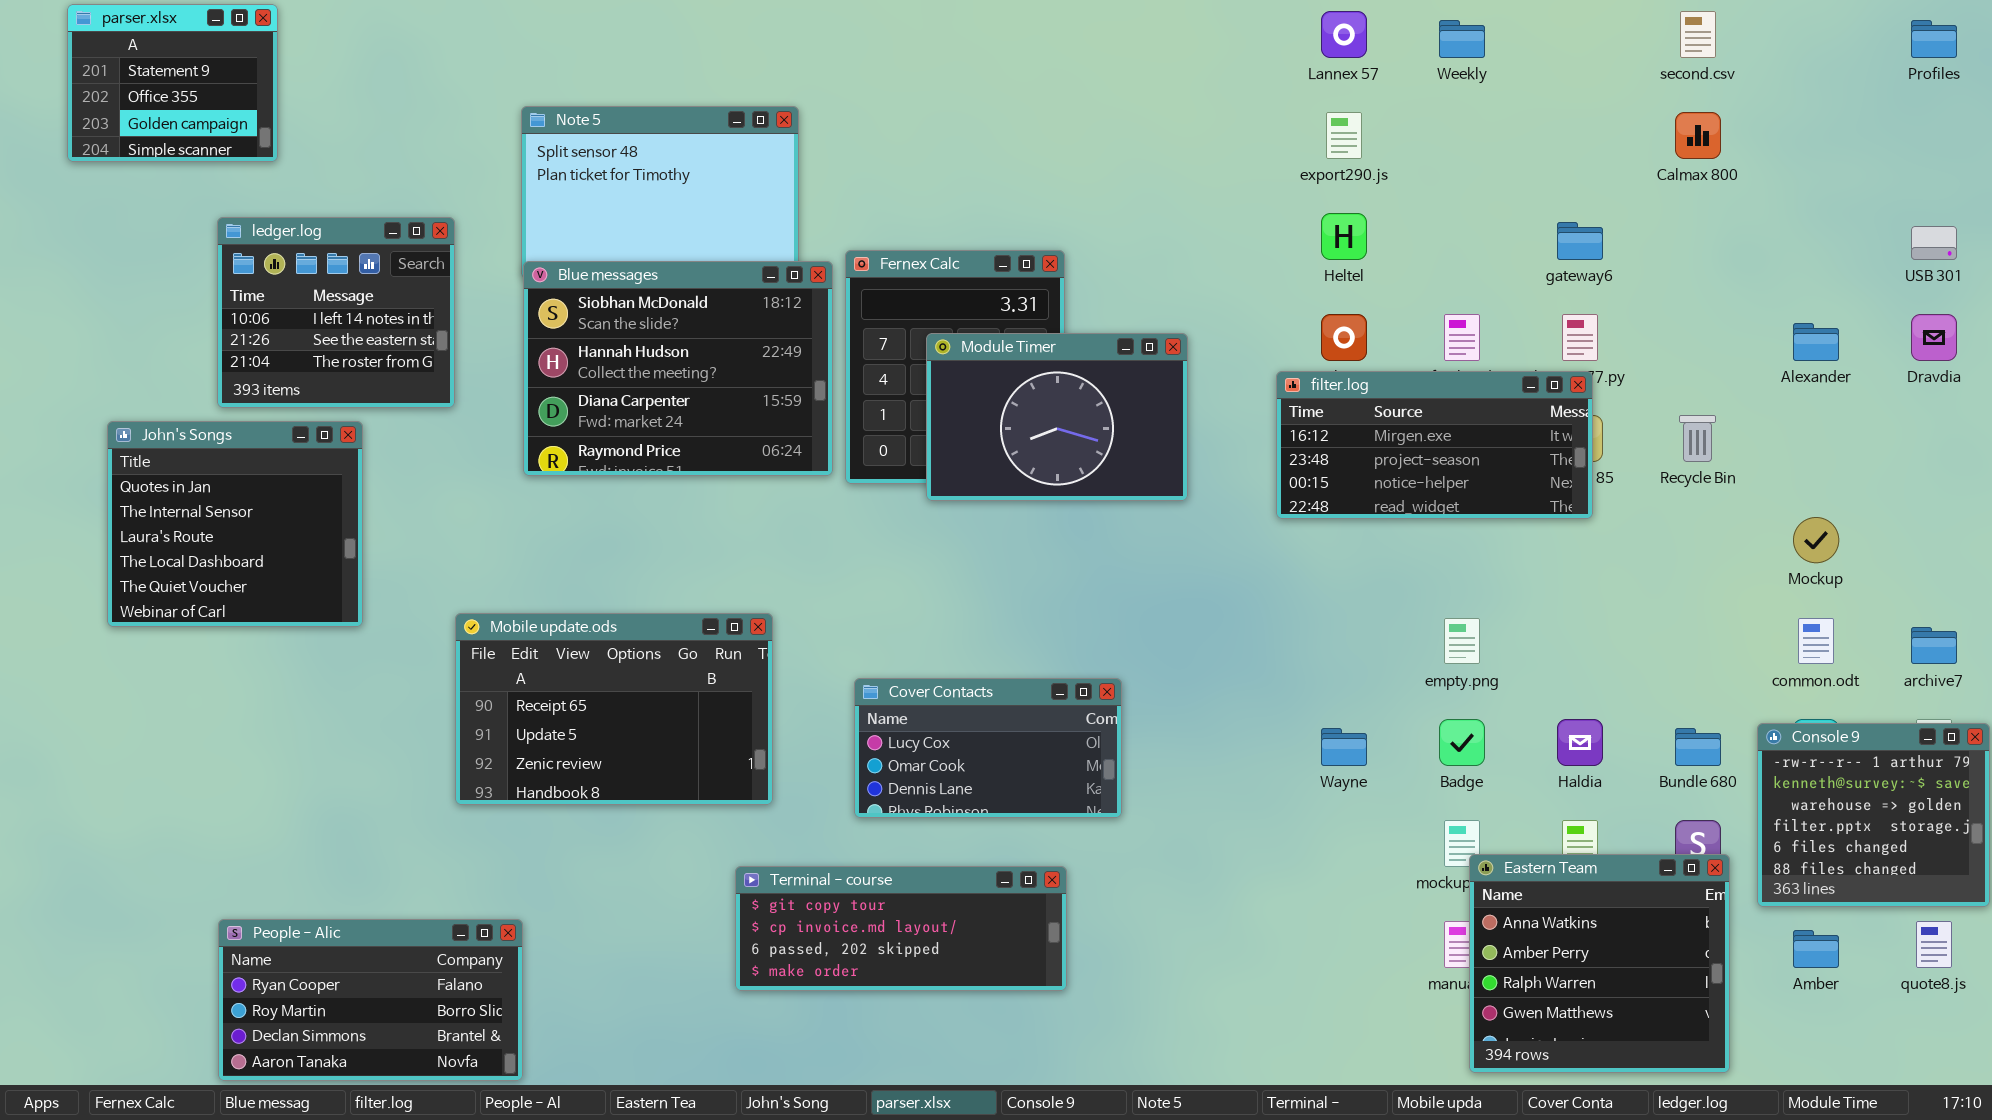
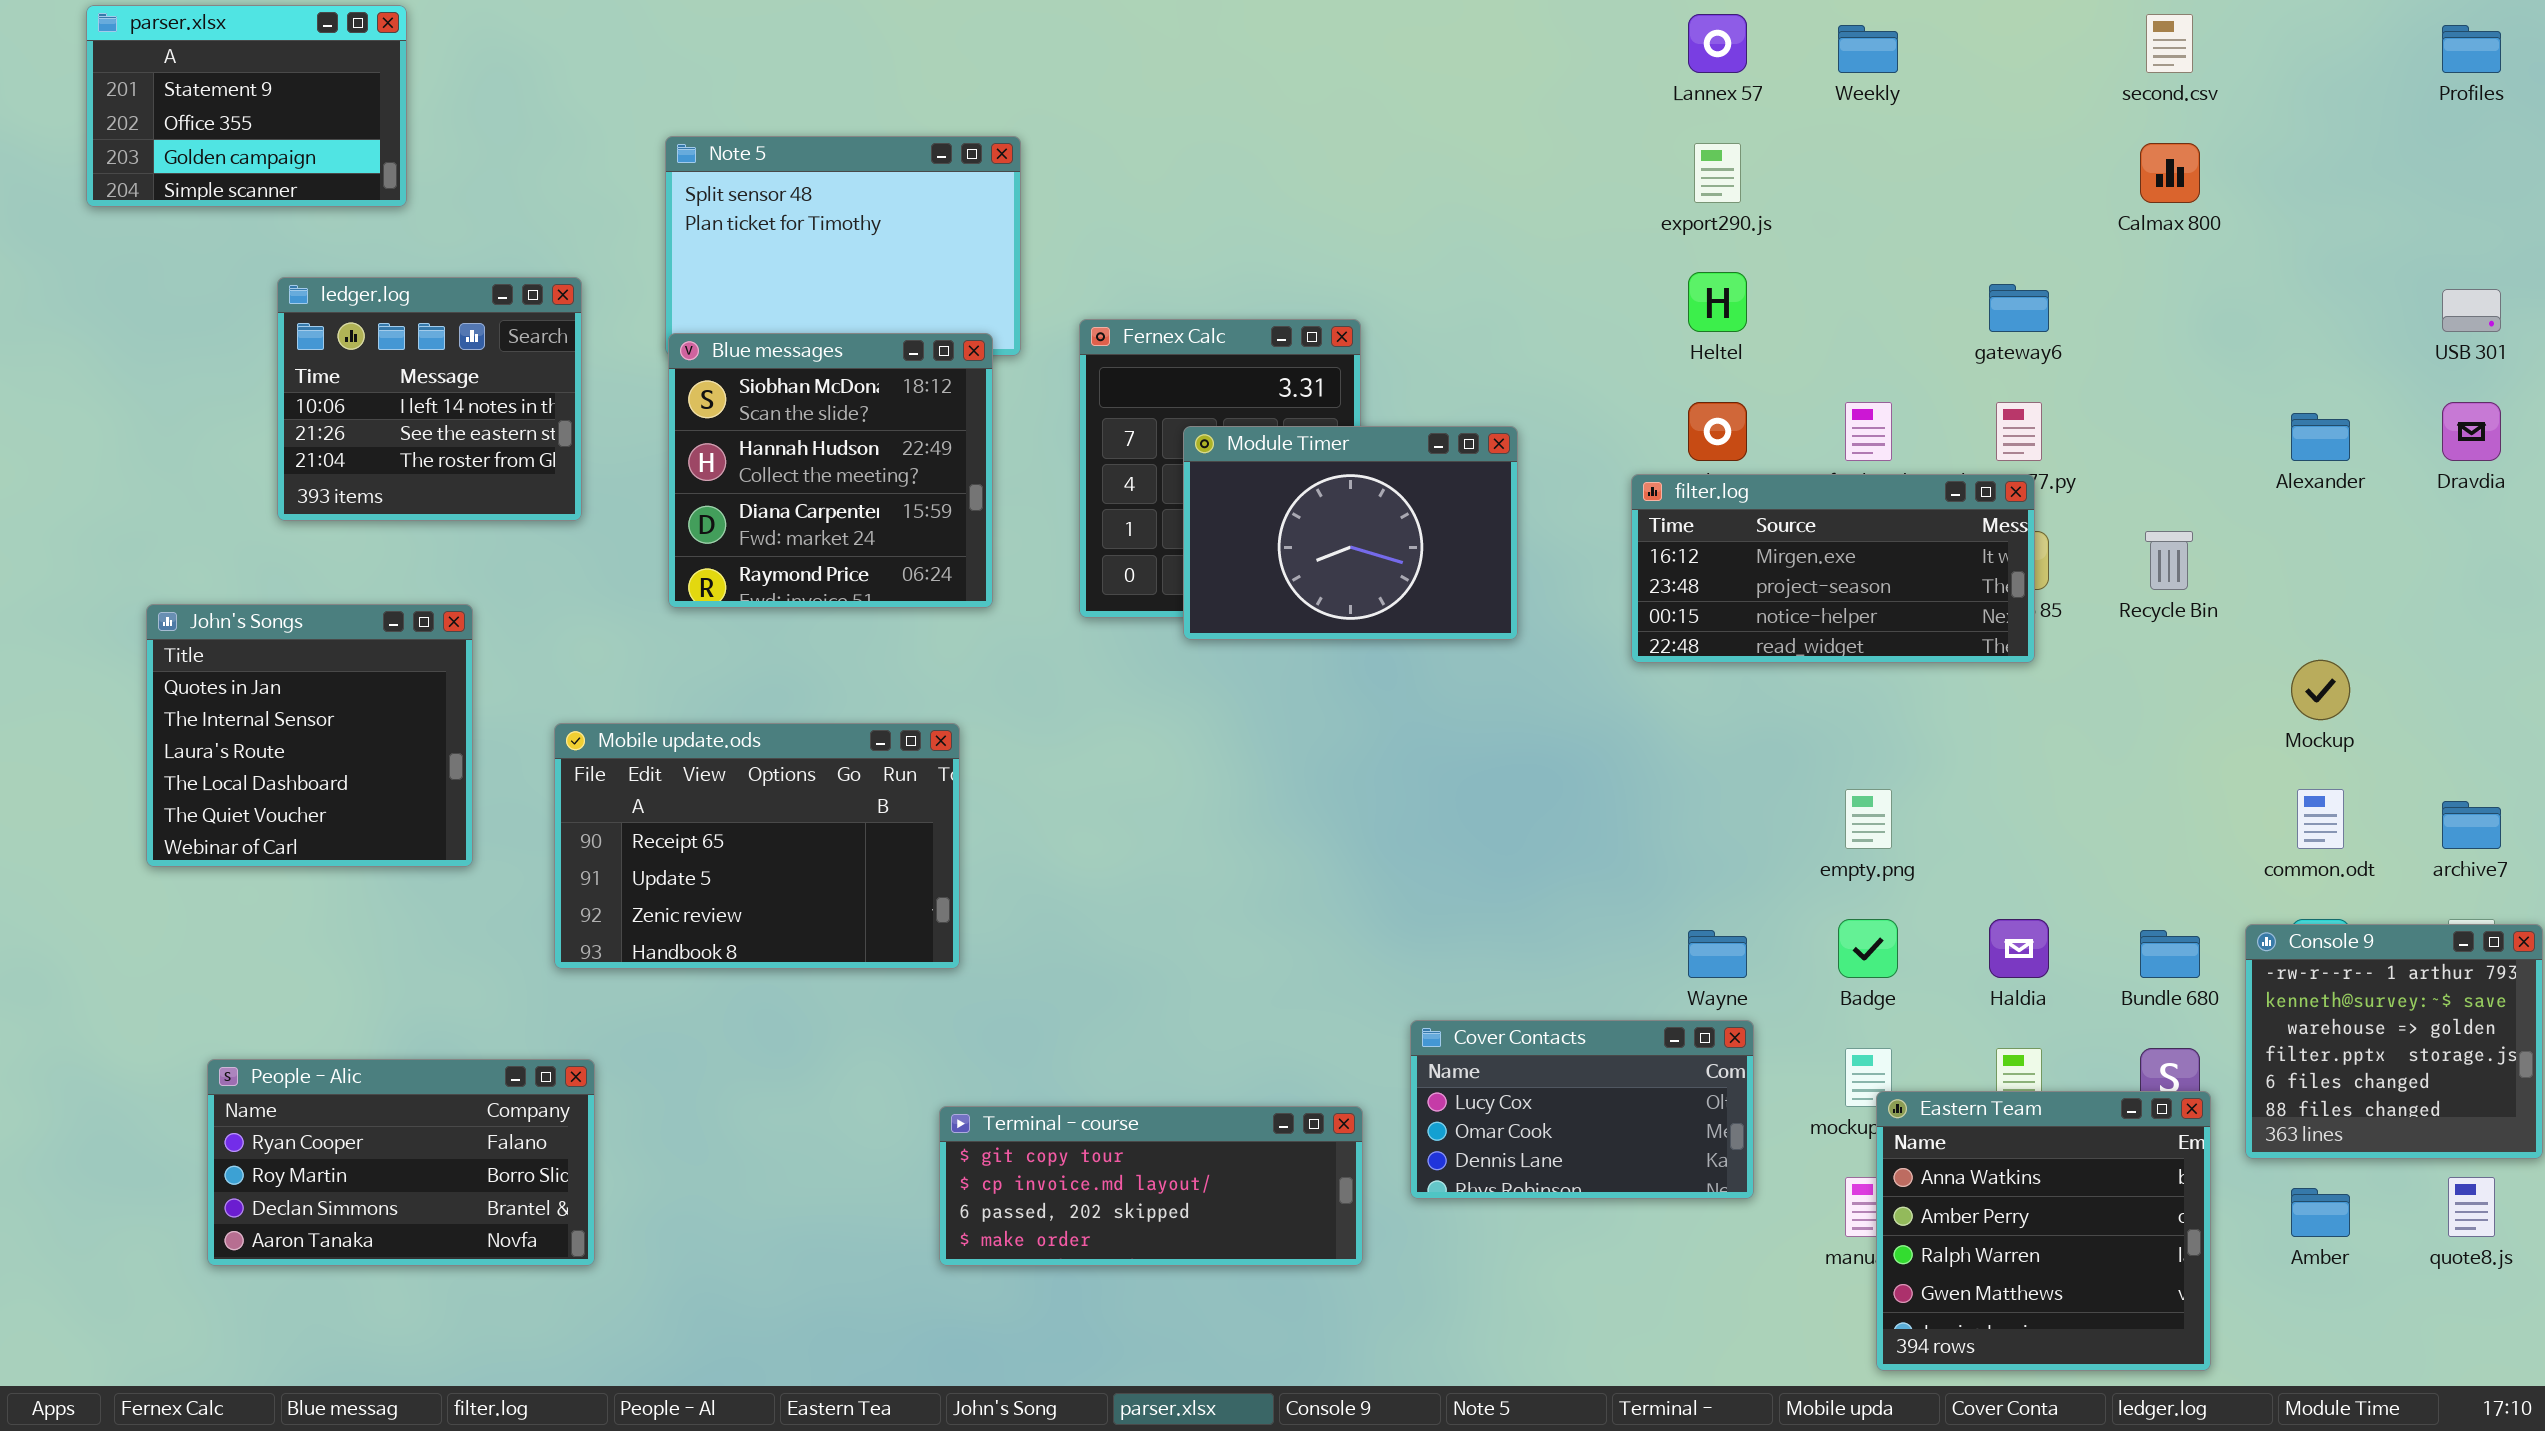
parser.xlsx: [67,4,278,162] -> [86,5,407,207], resized
Blue messages: [523,261,833,476] -> [668,333,993,608], resized
John's Songs: [107,421,363,627] -> [146,604,473,867], moved
Mobile update.ods: [455,613,773,805] -> [554,723,960,969], moved
Cover Contacts: [854,678,1122,818] -> [1410,1020,1754,1199], moved
People - Alic: [218,919,523,1081] -> [207,1059,595,1266], moved

